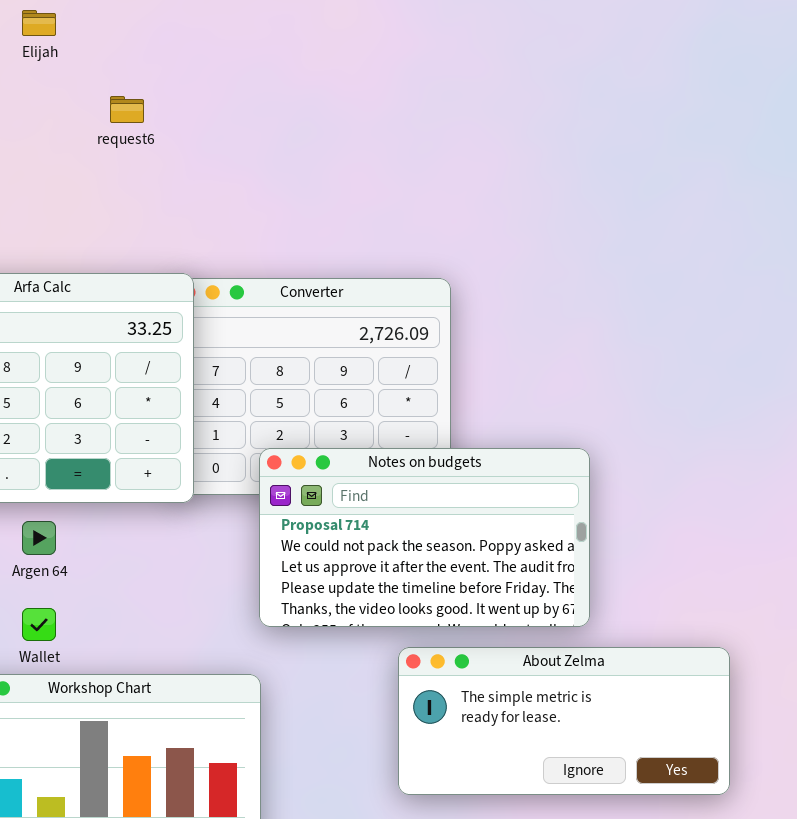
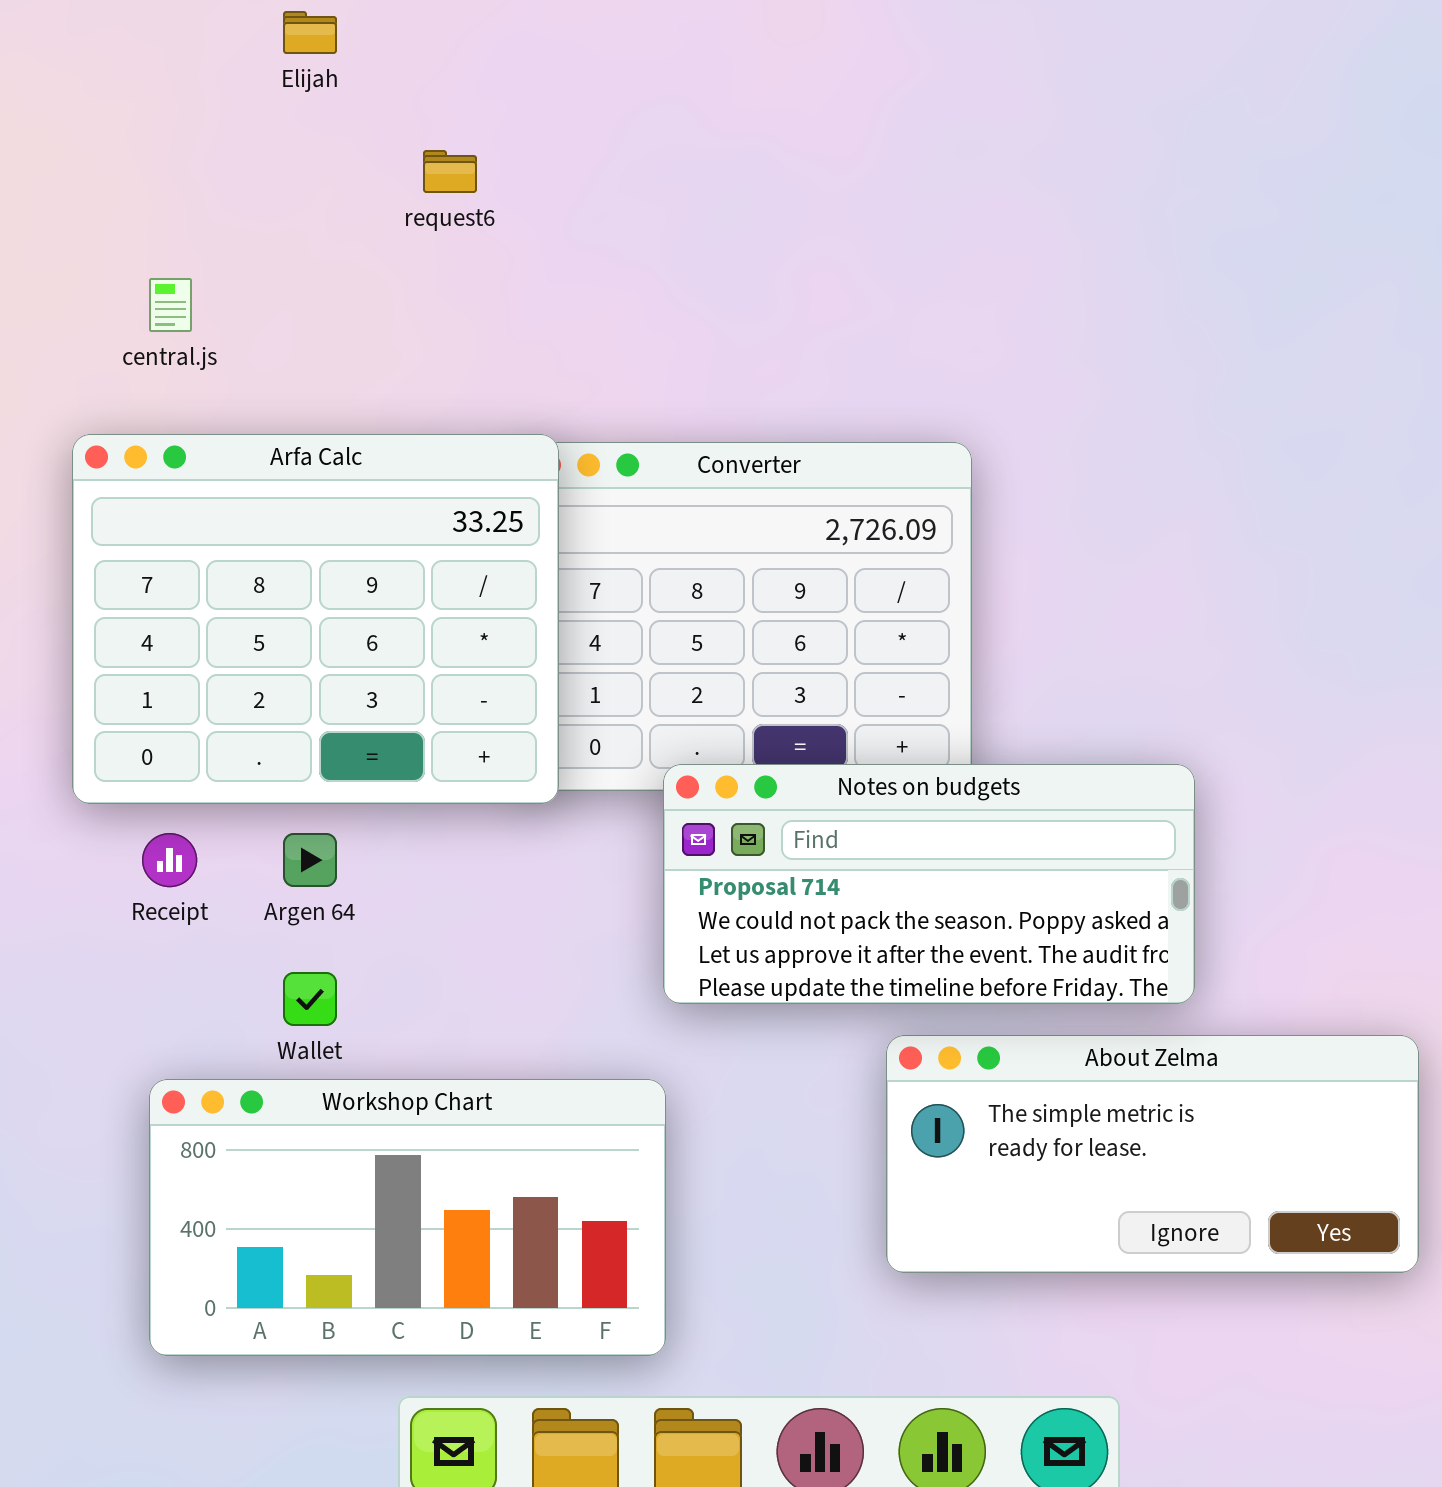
Notes on budgets: [259,448,590,627] -> [663,764,1195,1004], resized

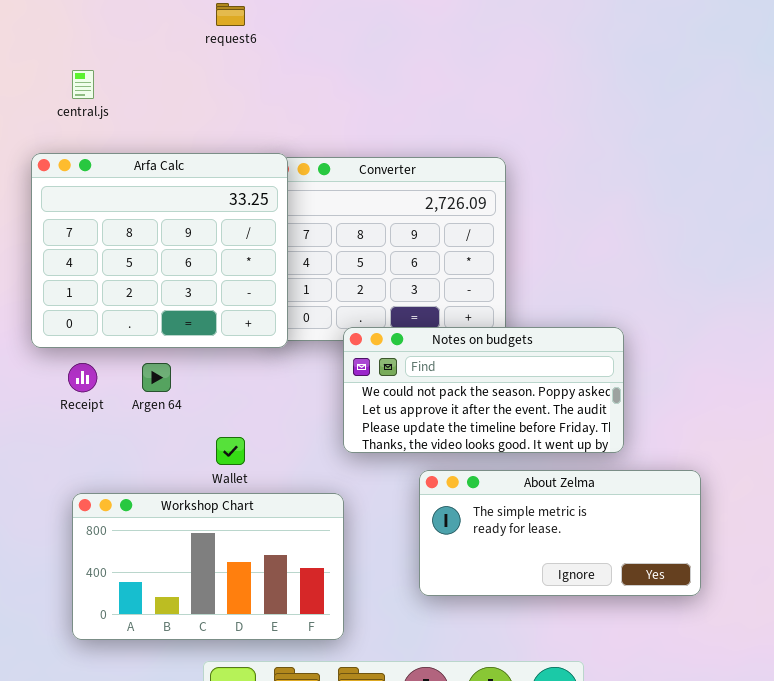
Notes on budgets: [663,764,1195,1004] -> [343,327,624,453], scrolled down 1 row
Wallet: [283,972,337,1026] -> [216,437,245,465], moved
About Zelma: [886,1035,1419,1273] -> [419,470,701,596], moved

